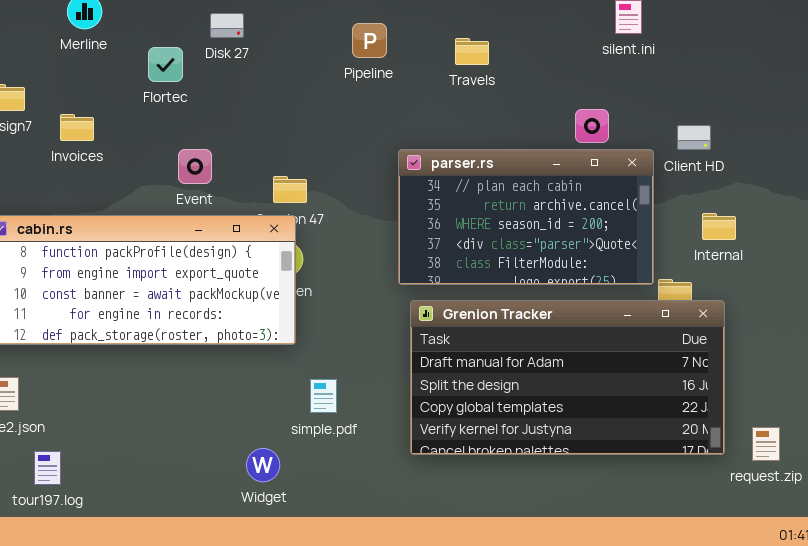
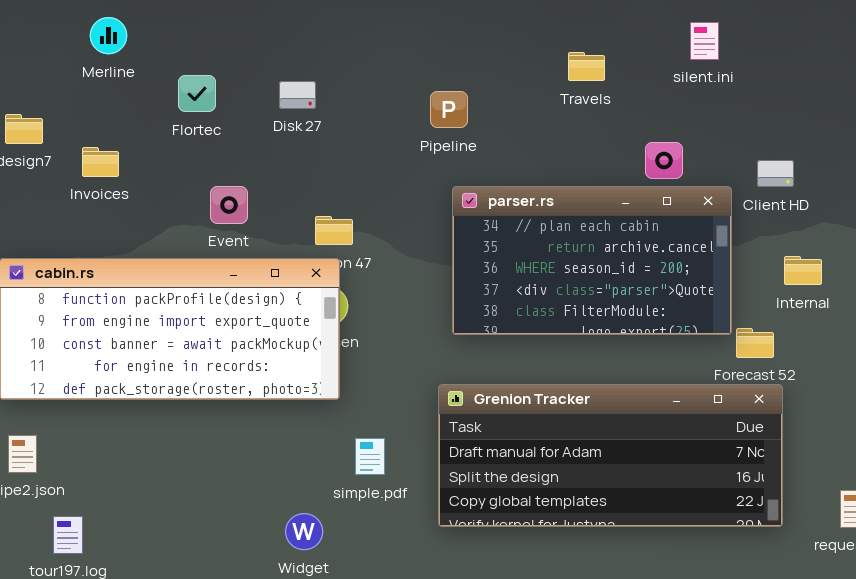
Disk 27: [210,13,244,38] -> [279,81,316,109], moved
Pipeline: [352,23,387,58] -> [430,91,468,128], moved
Travels: [455,38,489,65] -> [568,52,605,81], moved
Grenion Tracker: [410,300,725,455] -> [438,384,783,527], moved, resized

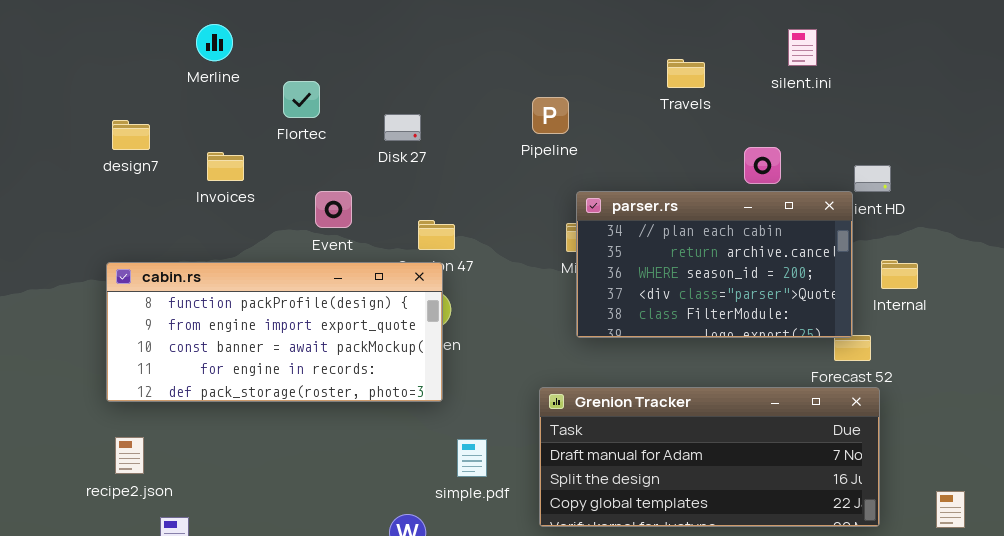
Disk 27: [279,81,316,109] -> [384,114,421,141], moved
Invoices: [82,147,119,177] -> [207,152,244,181], moved
parser.rs: [452,186,732,335] -> [576,191,853,338], moved

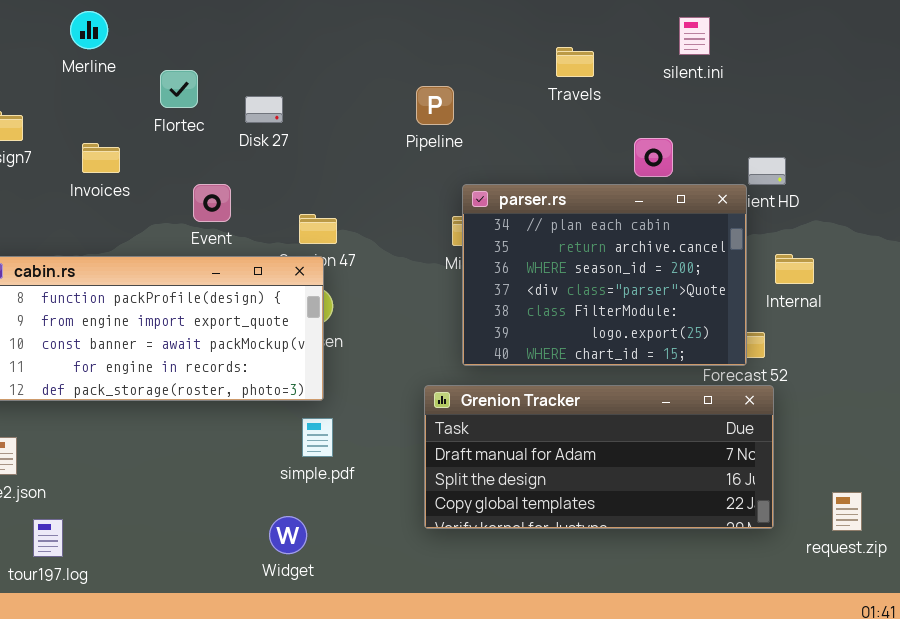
Disk 27: [384,114,421,141] -> [245,96,283,123], moved
parser.rs: [576,191,853,338] -> [462,184,747,366], resized
simple.pdf: [457,439,487,477] -> [302,418,333,457], moved

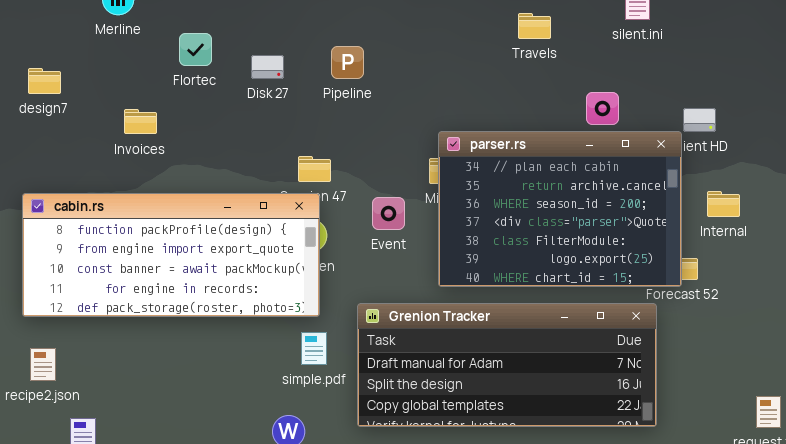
Pipeline: [416,86,454,125] -> [331,46,364,79], moved
Invoices: [82,143,120,173] -> [124,109,157,134], moved
Event: [193,184,231,222] -> [372,197,405,230], moved
Grenion Tracker: [424,385,774,529] -> [357,303,657,427], moved

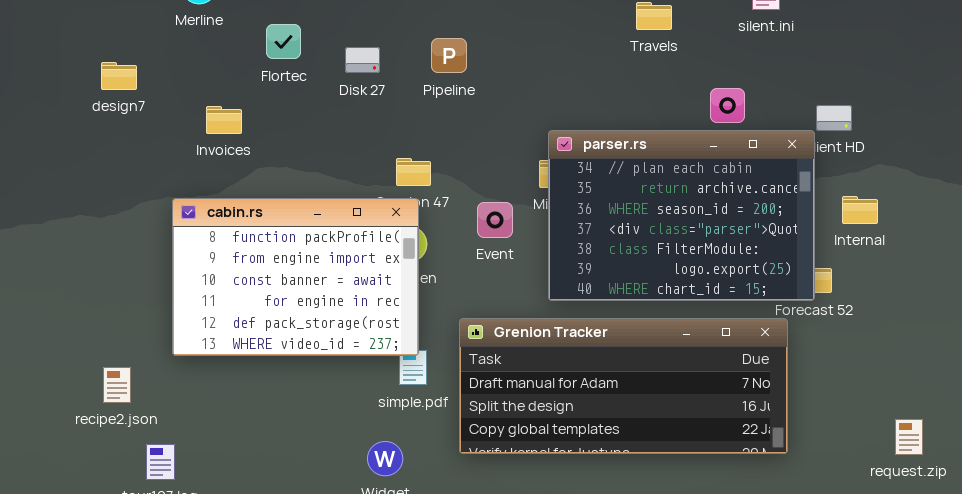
cabin.rs: [22,193,320,317] -> [172,198,419,356], resized

